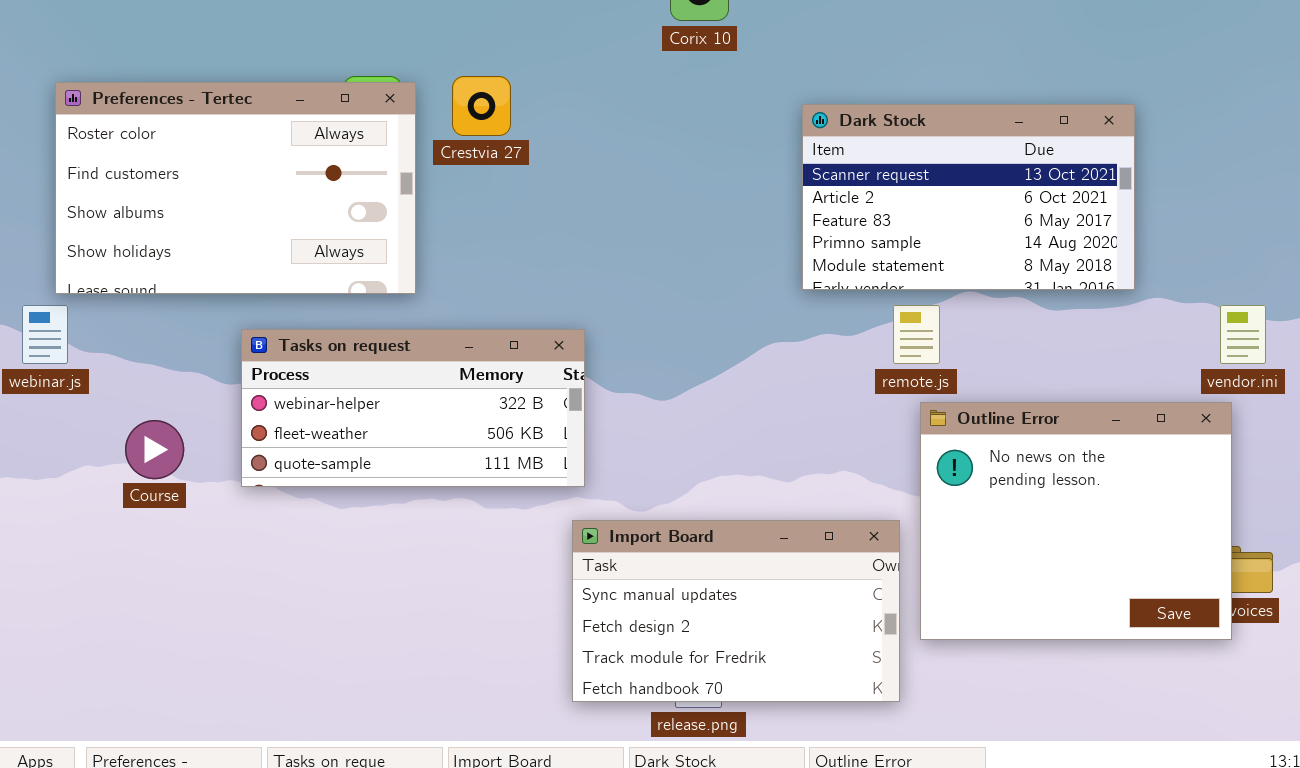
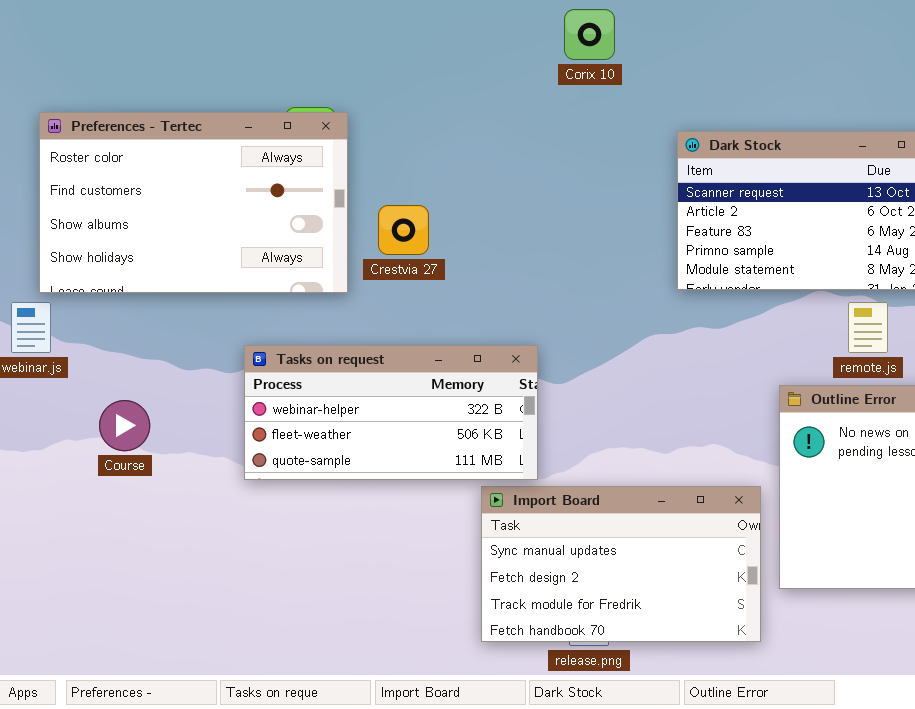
Crestvia 27: [452,76,511,136] -> [378,205,429,255], moved
remote.js: [893,305,940,364] -> [848,302,888,353], moved
Tasks on request: [241,329,585,487] -> [244,345,538,480], moved

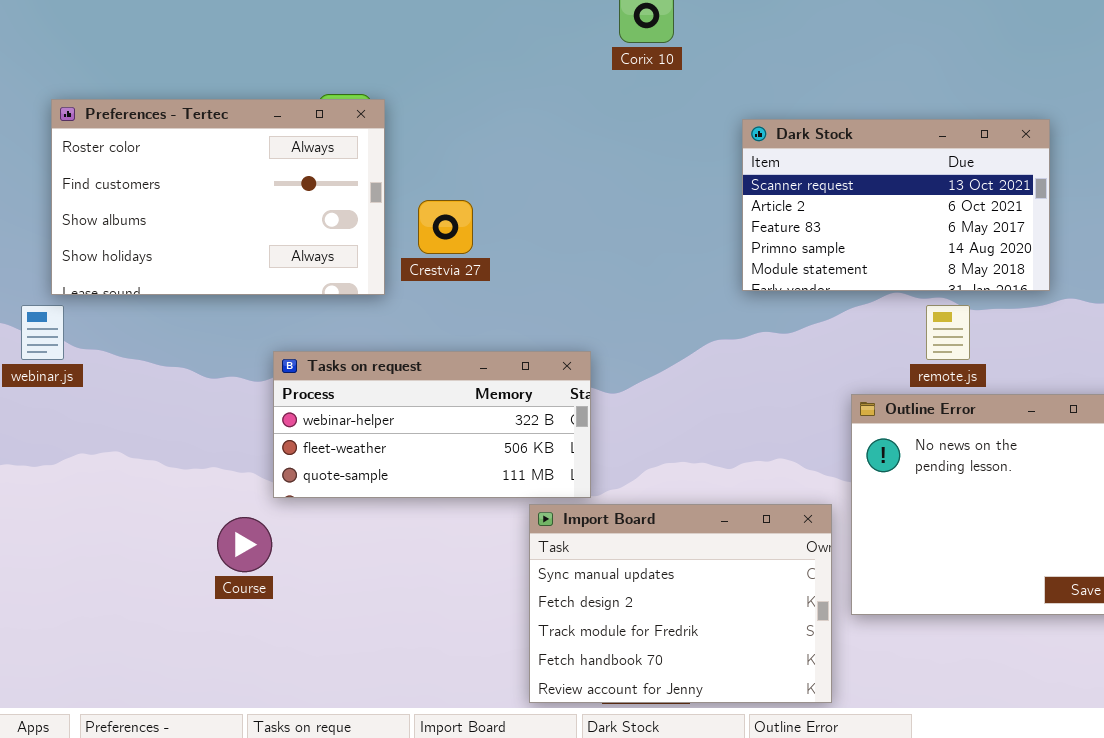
Course: [99,400,150,451] -> [217,517,272,572], moved
Import Board: [481,486,761,642] -> [529,504,832,703], resized

